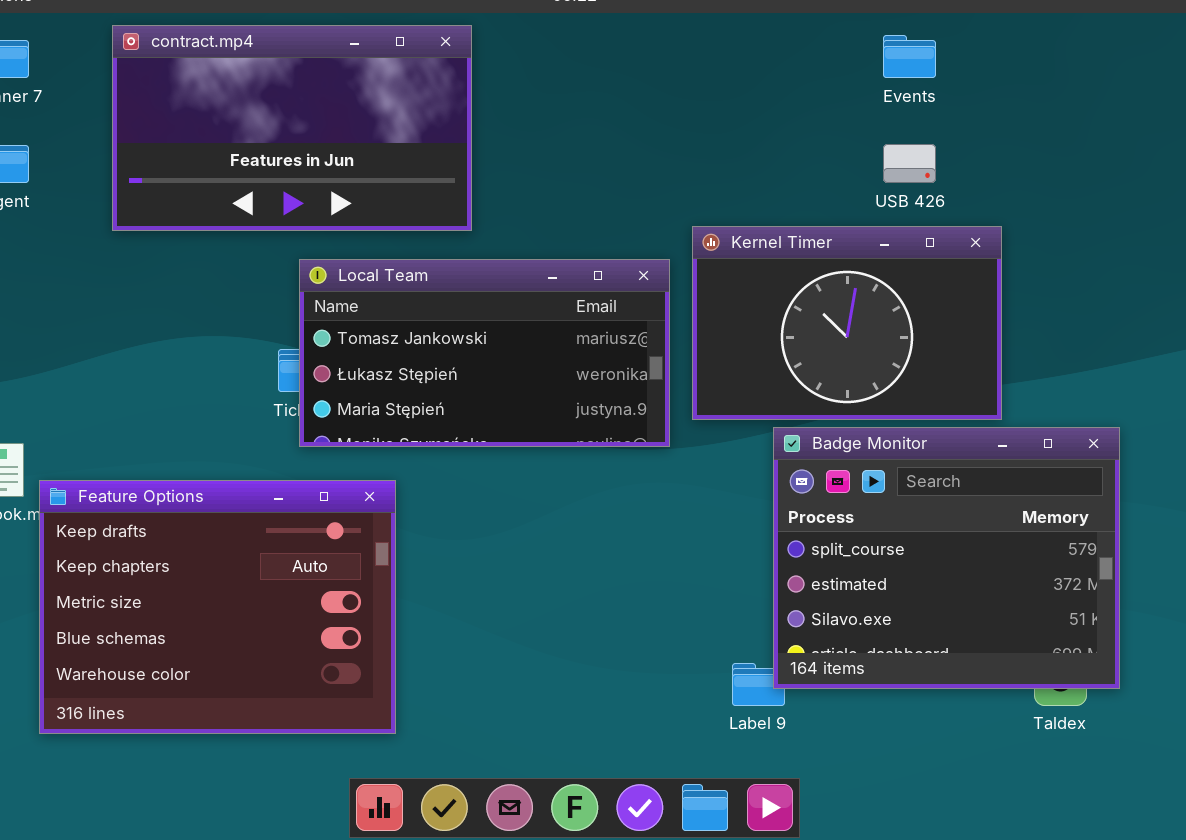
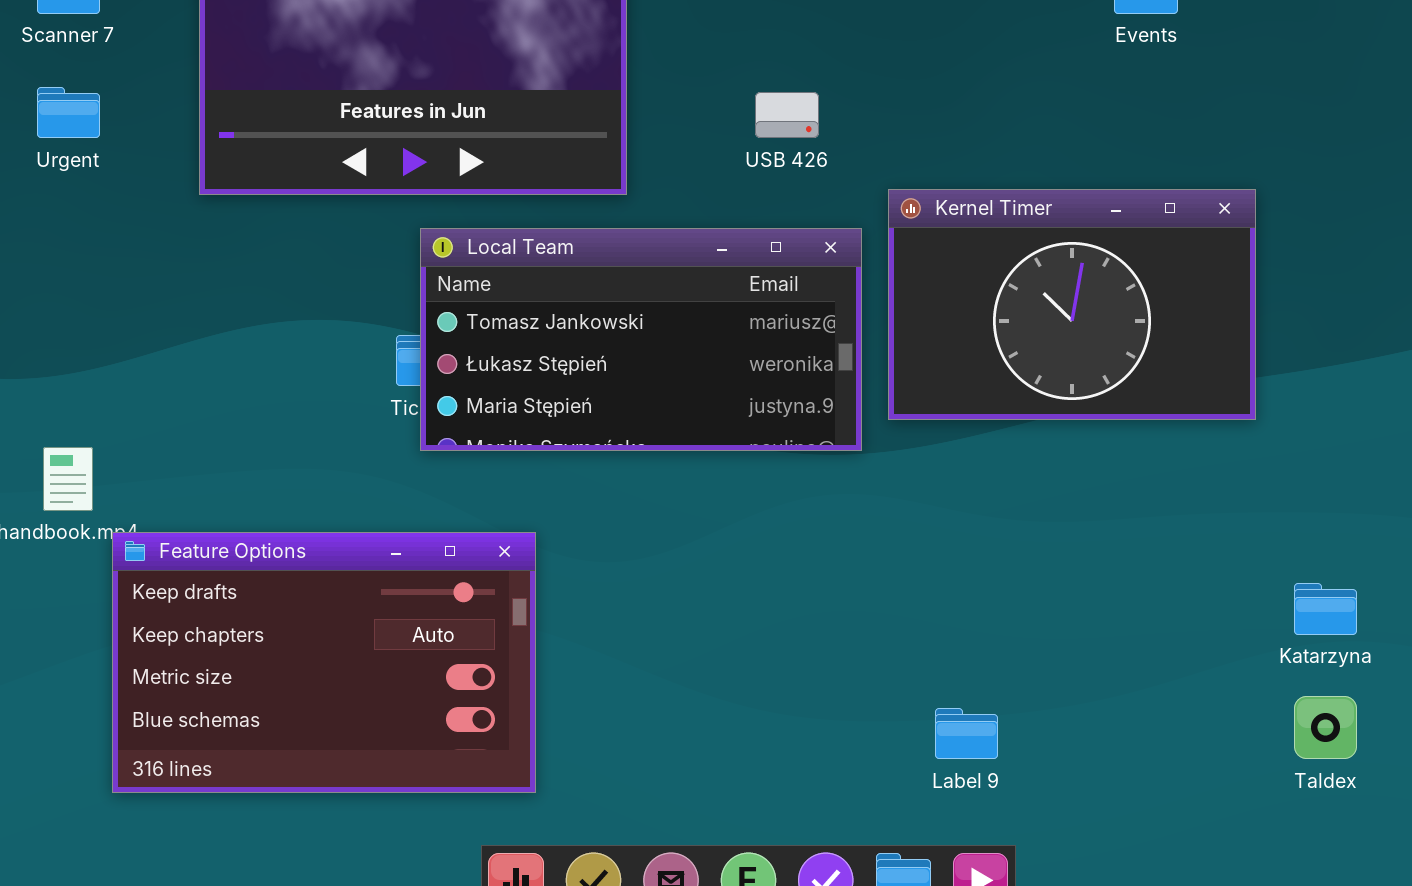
USB 426: [883,144,936,183] -> [755,92,819,138], moved
Badge Monitor: [773,427,1120,689] -> none, closed
Feature Options: [39,480,396,734] -> [112,532,536,793], resized

